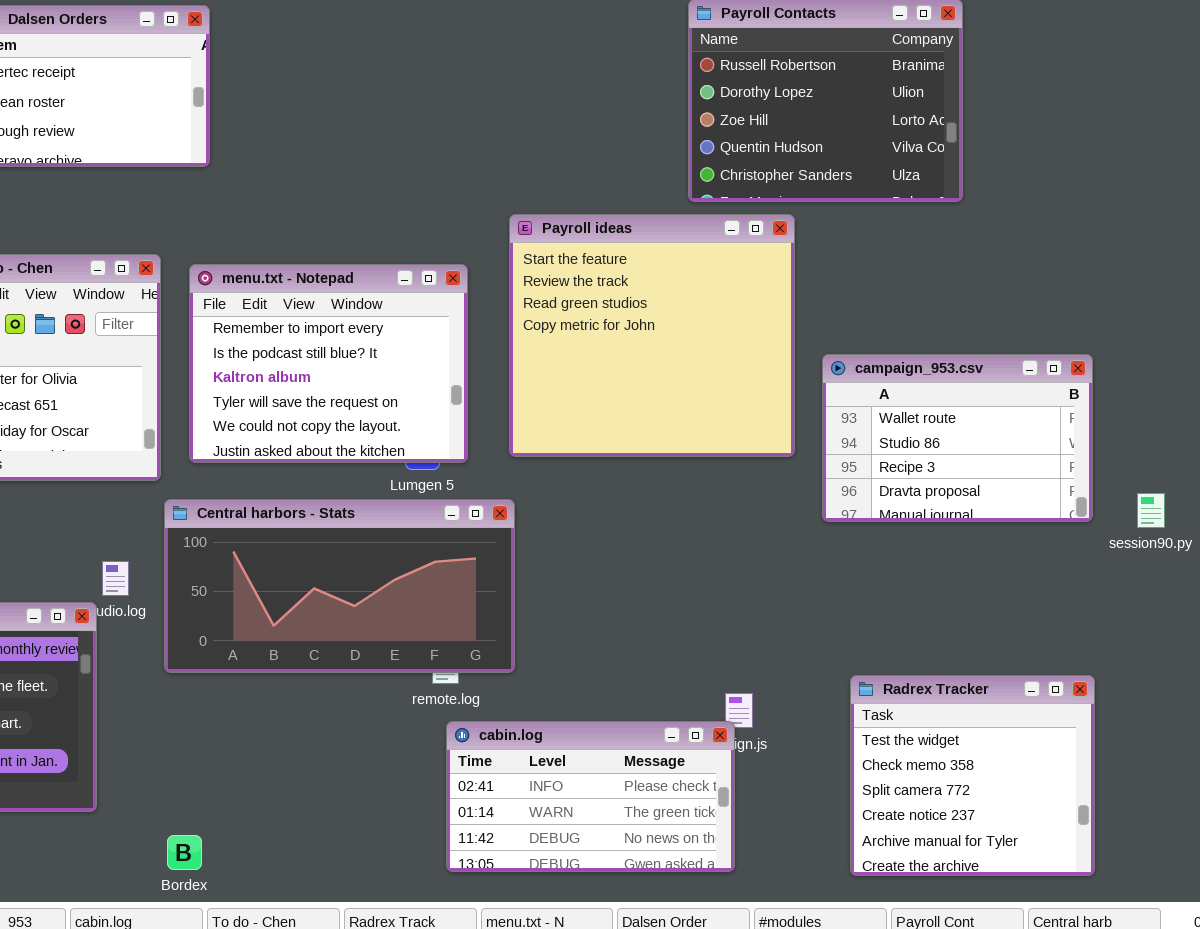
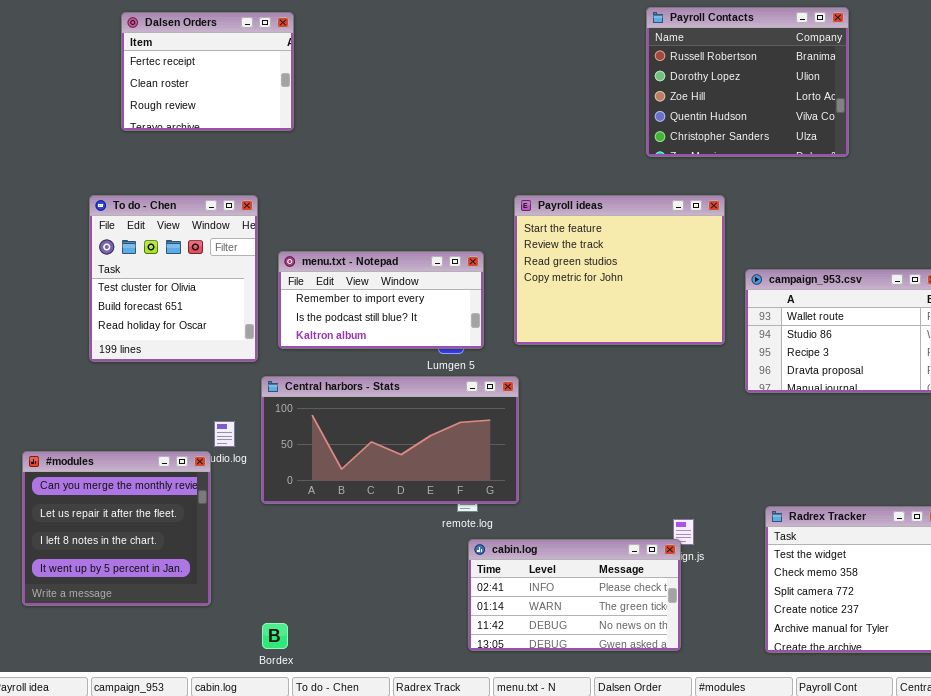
Payroll ideas: [509,214,795,457] -> [514,195,725,345], resized
menu.txt - Notepad: [189,264,468,463] -> [278,251,484,349], resized

